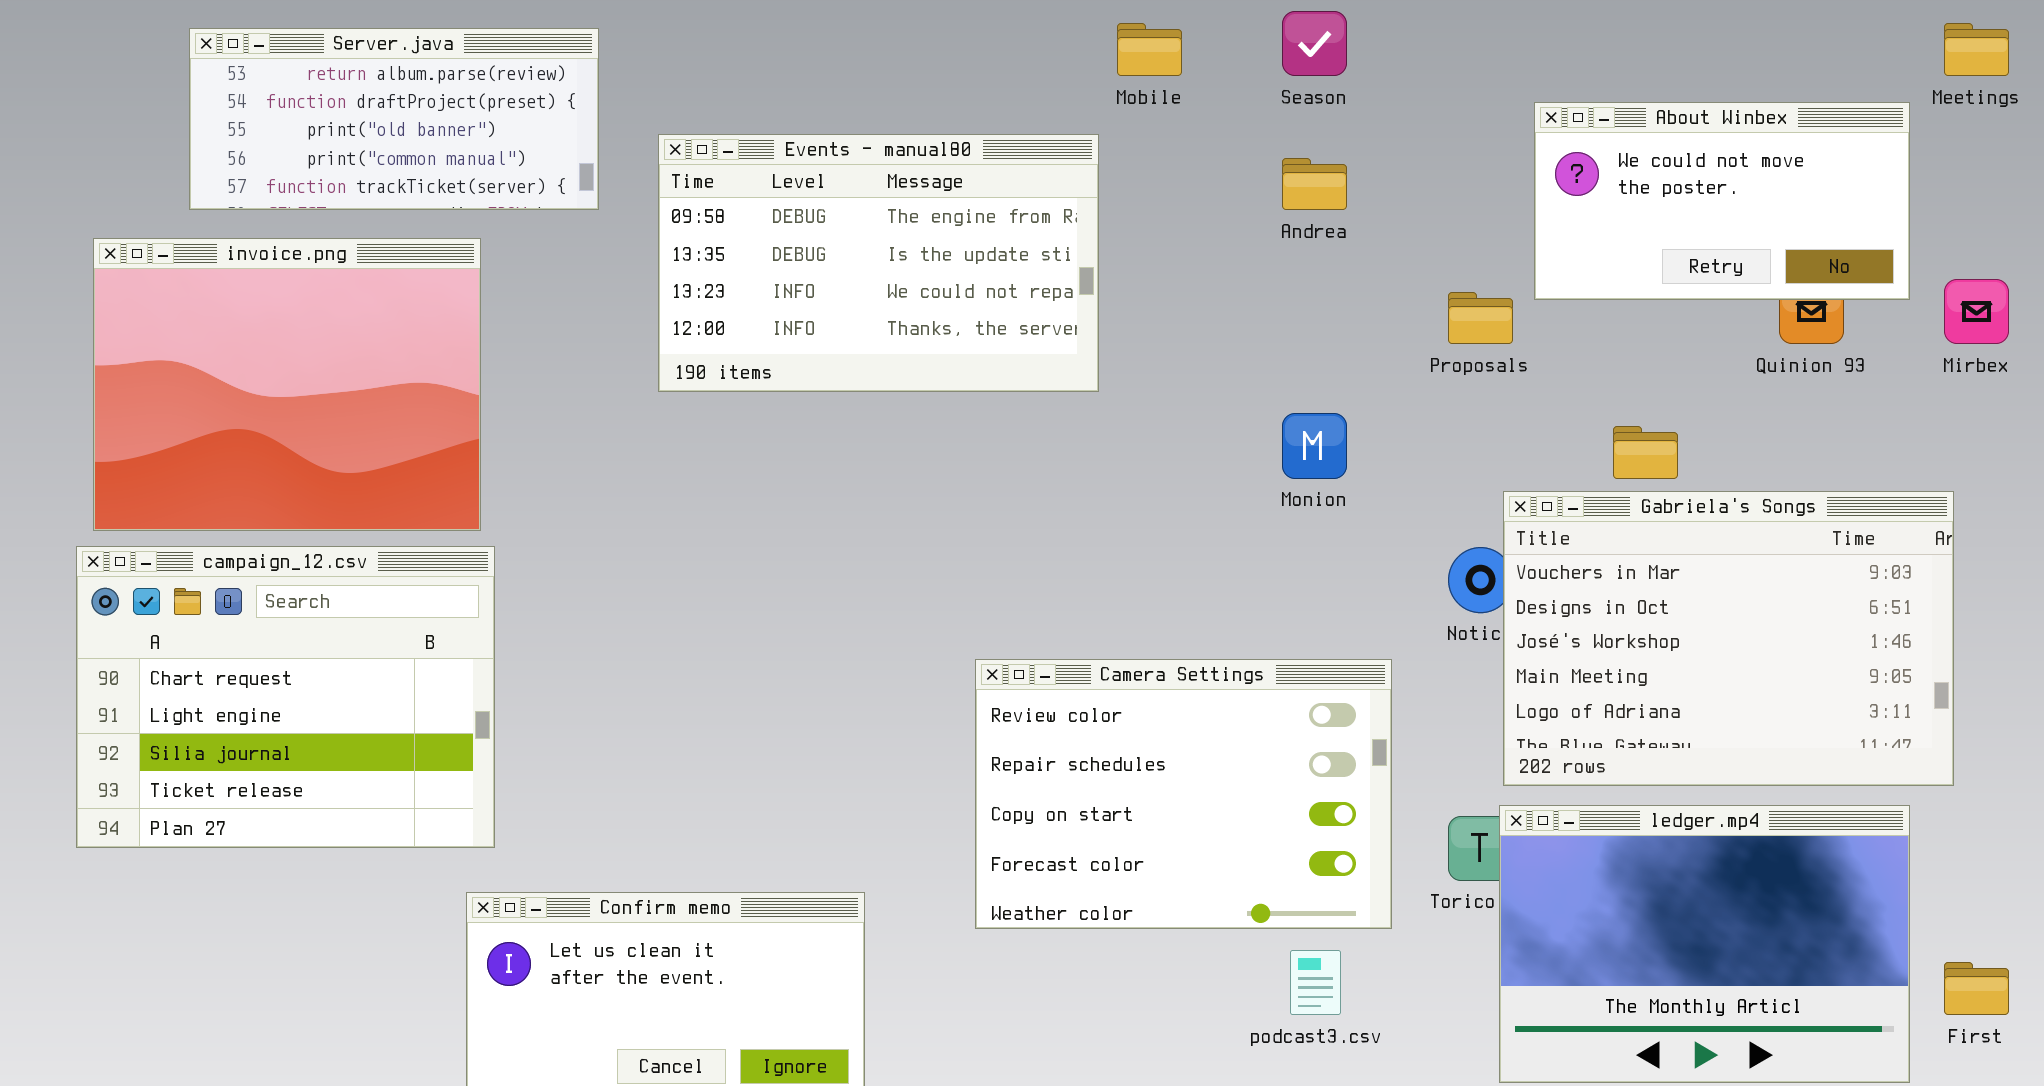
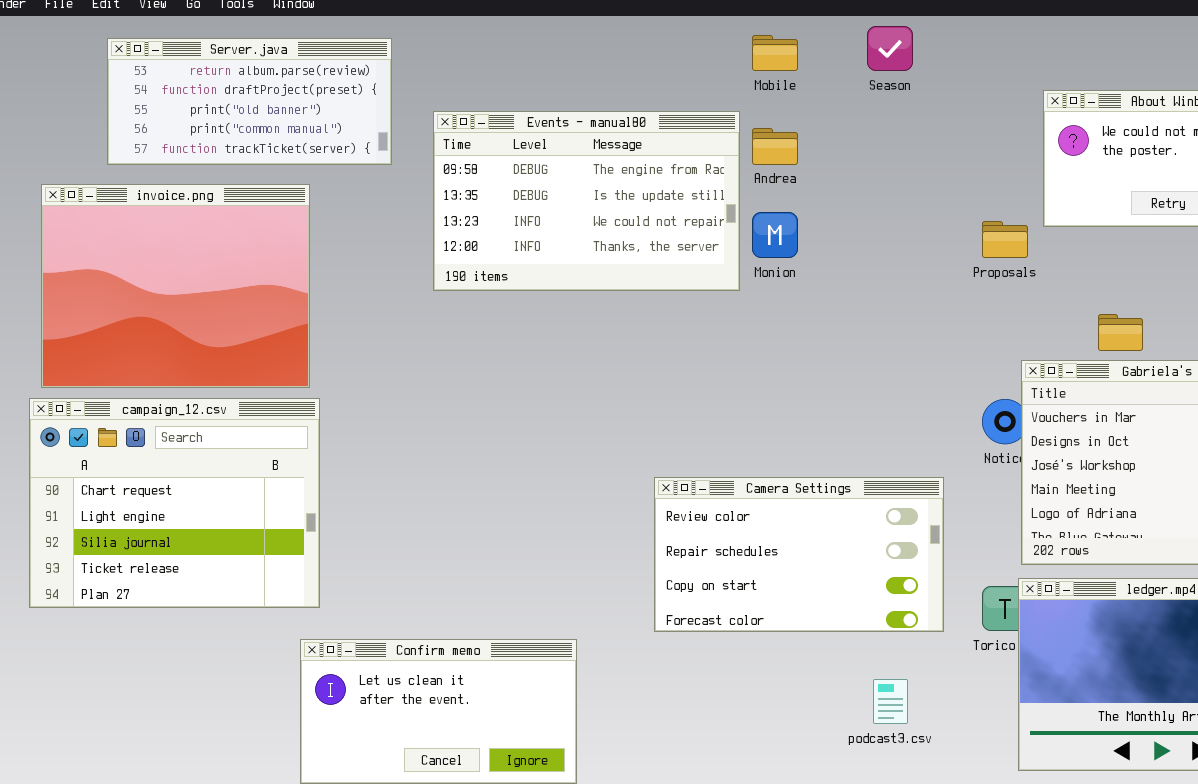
Andrea: [1282,158,1347,210] -> [752,128,798,165], moved
Monion: [1282,413,1347,479] -> [752,212,798,258], moved
Camera Settings: [975,659,1392,929] -> [654,477,944,632], resized

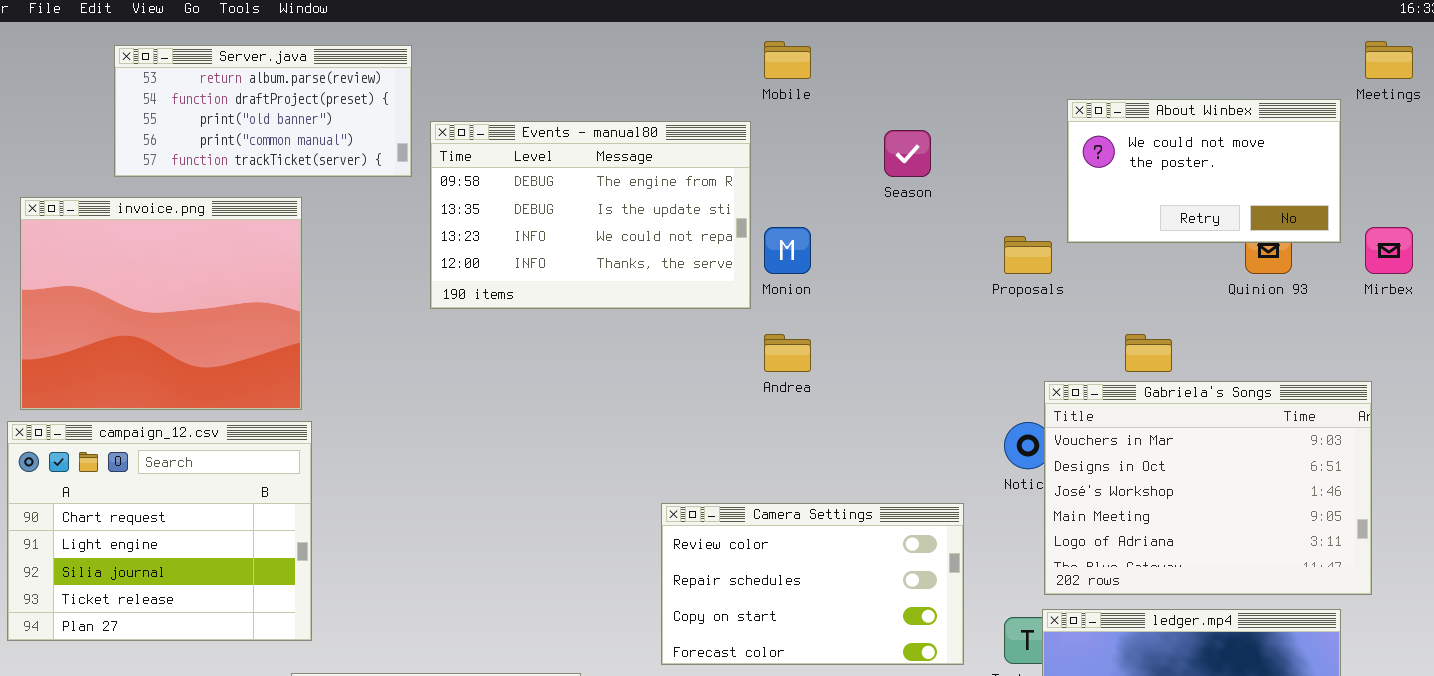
Season: [867,26,913,71] -> [884,130,931,177], moved
Server.java: [107,38,392,165] -> [114,45,412,177], moved
Andrea: [752,128,798,165] -> [764,334,811,372], moved

